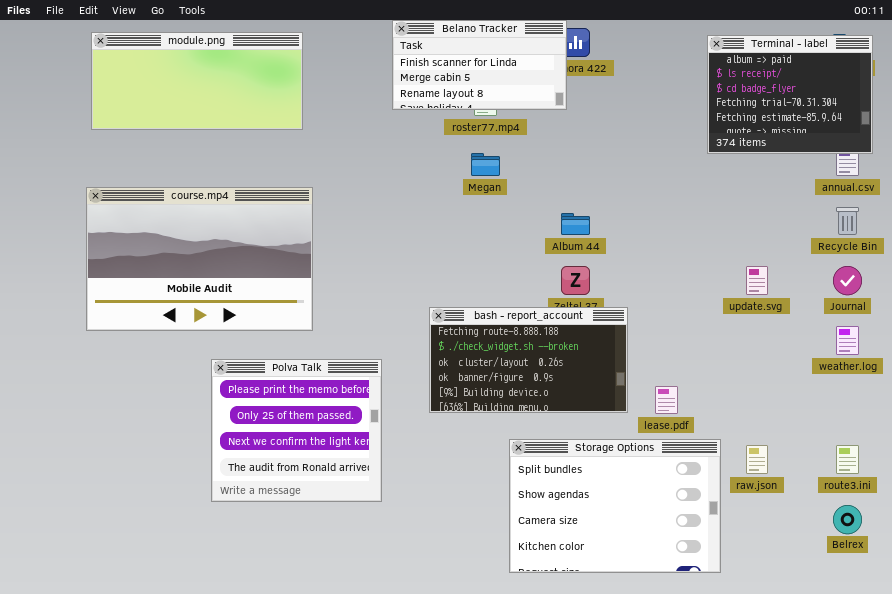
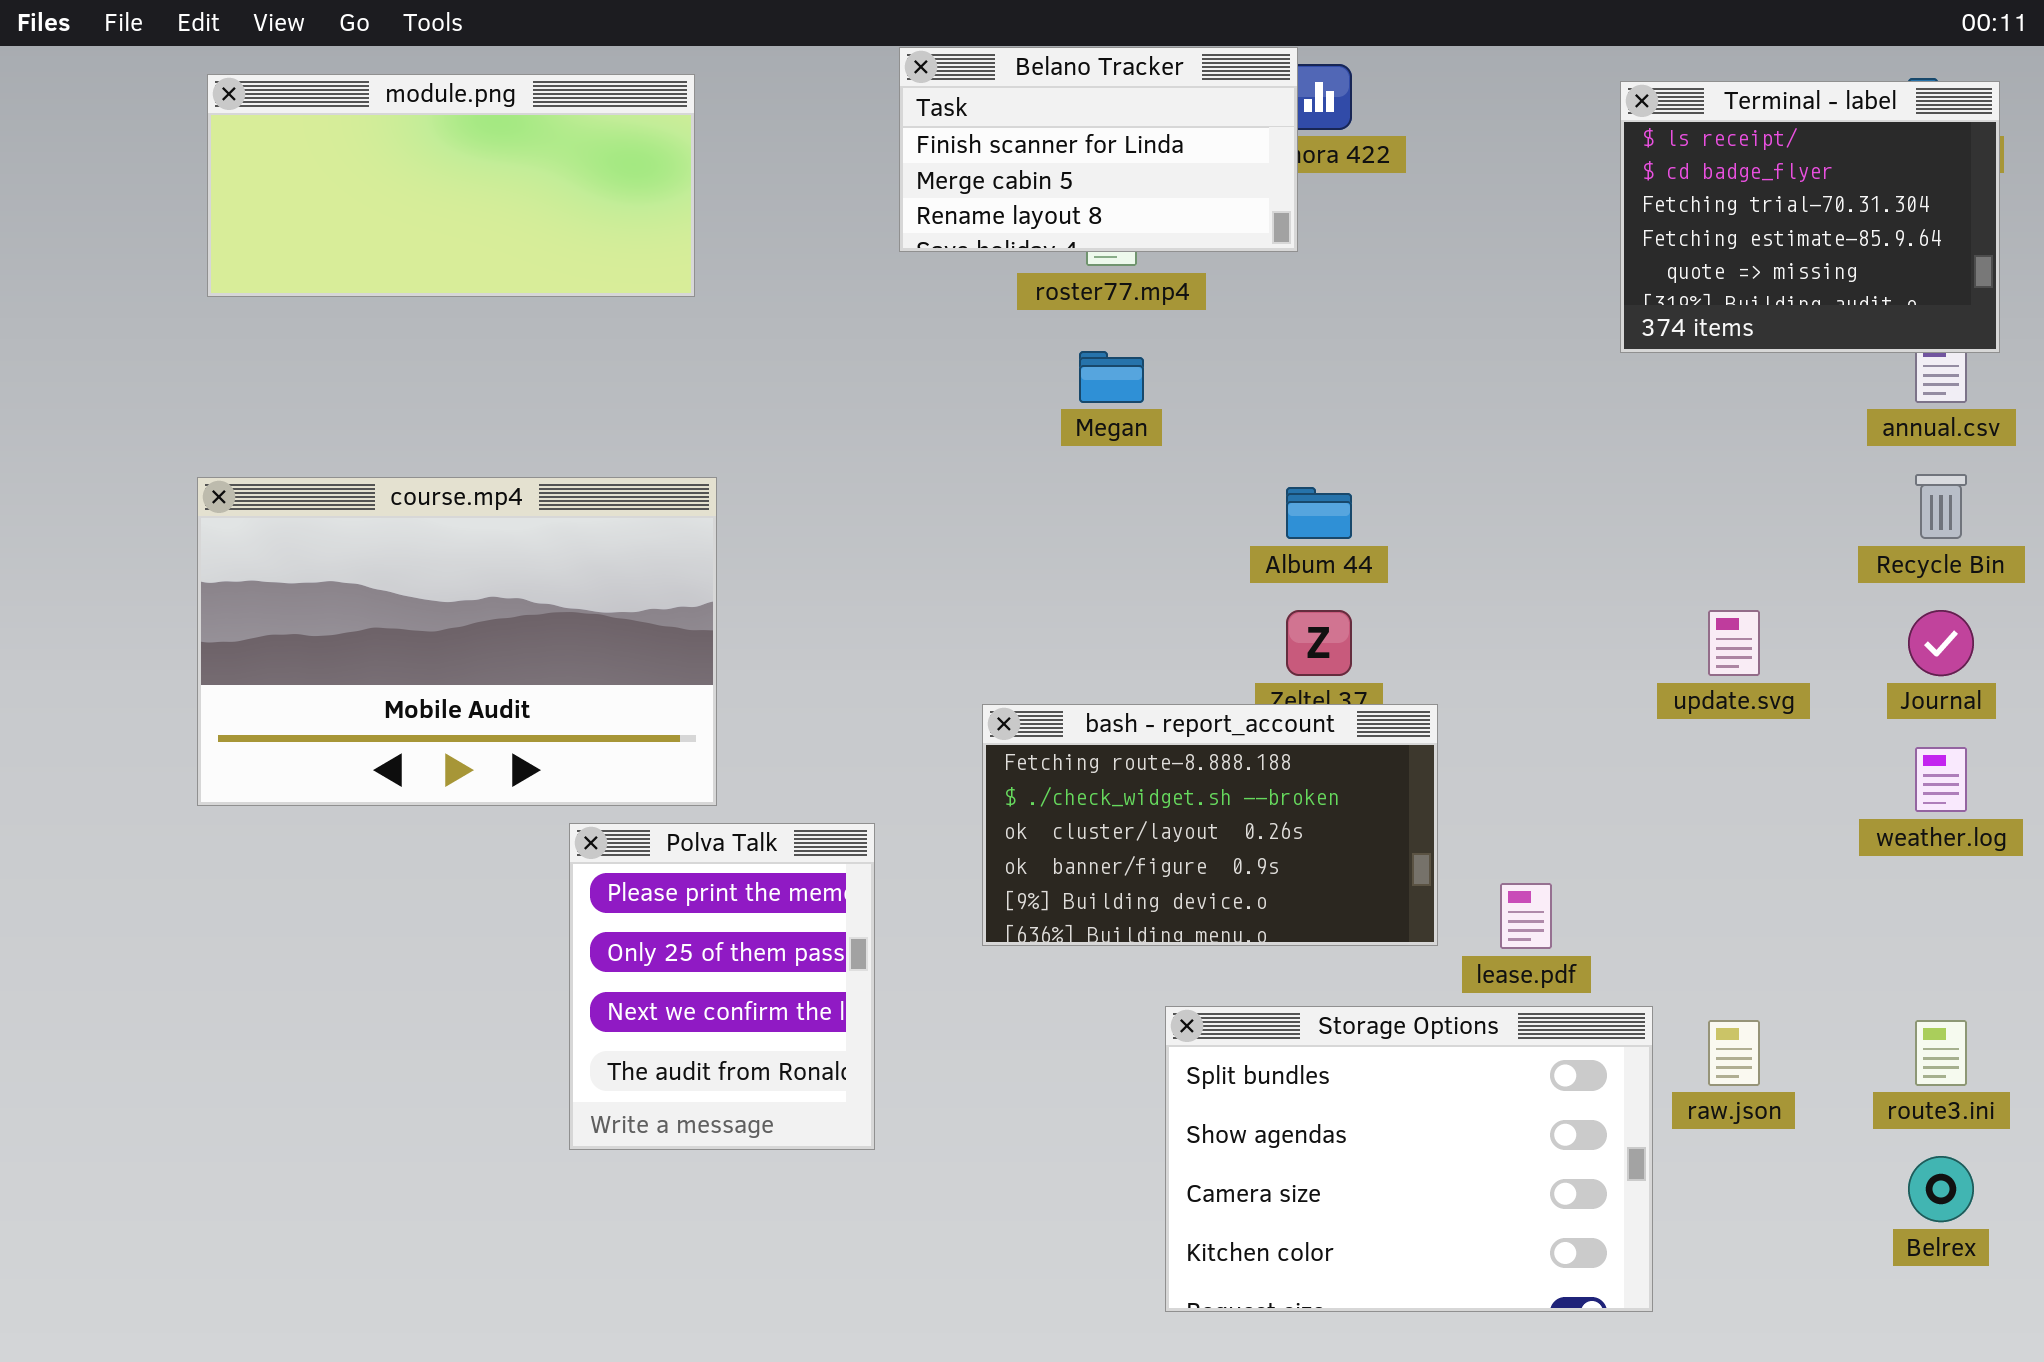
Terminal - label: [707,35,873,154] -> [1620,81,2000,353], scrolled down 1 row
course.mp4: [86,187,313,331] -> [197,477,717,806], moved
Polva Talk: [211,359,382,502] -> [569,823,875,1150], resized

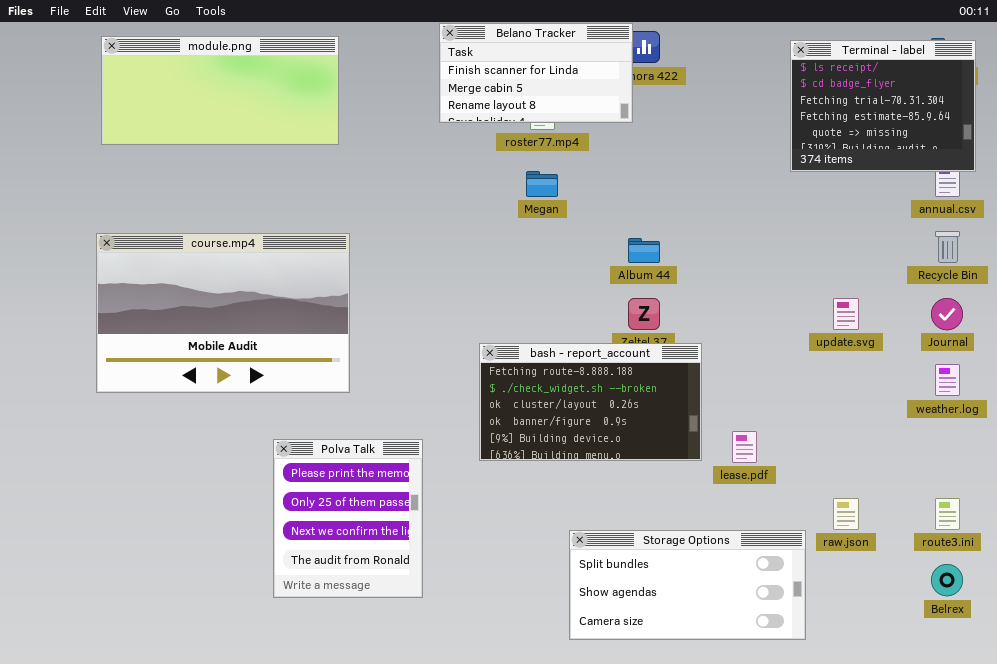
Polva Talk: [569,823,875,1150] -> [273,439,423,598], moved
Storage Options: [1165,1006,1653,1312] -> [569,530,806,640], resized

